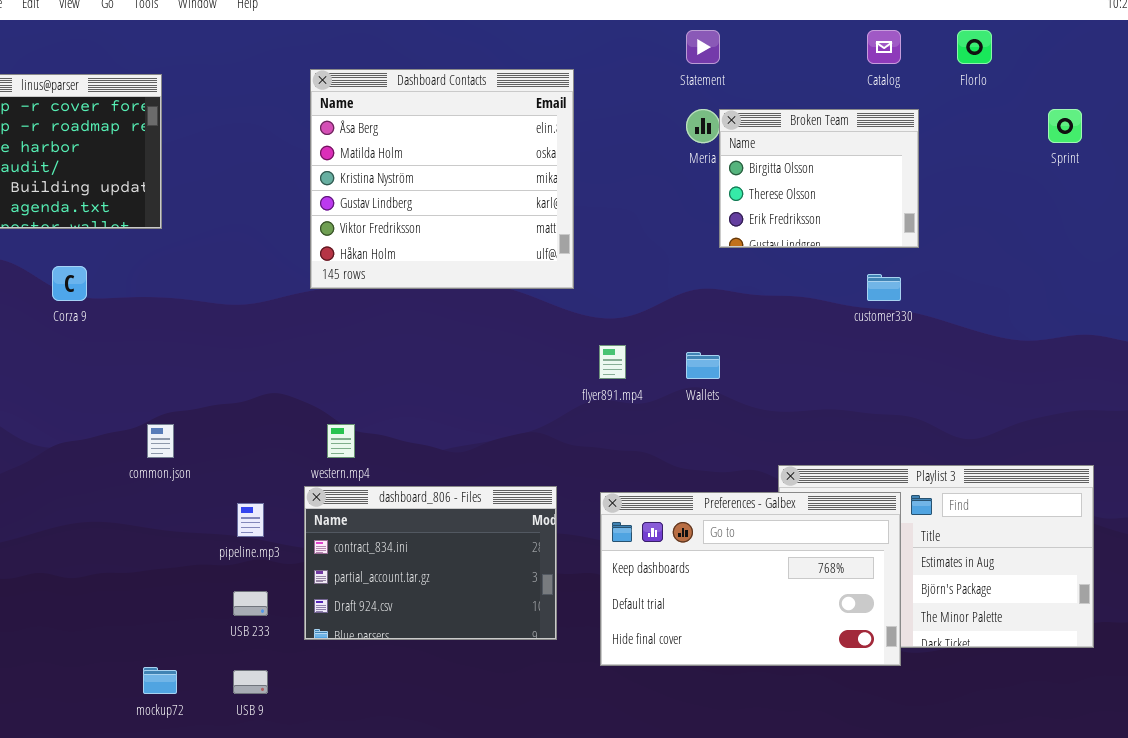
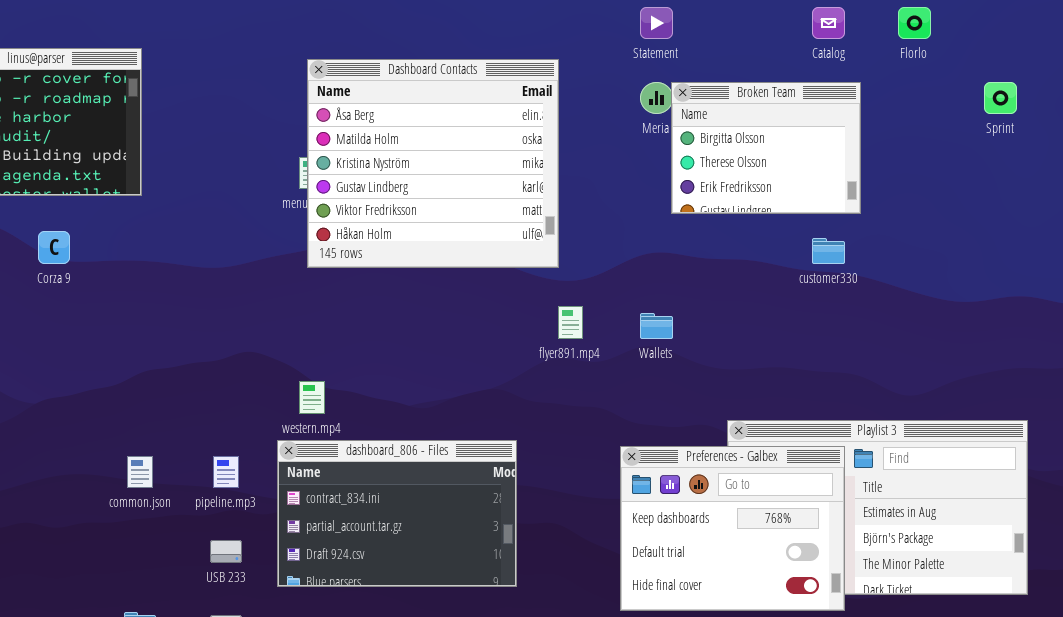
Dashboard Contacts: [310,69,574,289] -> [307,59,559,268], moved
common.json: [147,424,174,458] -> [127,456,153,488], moved
Preferences - Galbex: [600,492,901,666] -> [620,446,845,611], resized

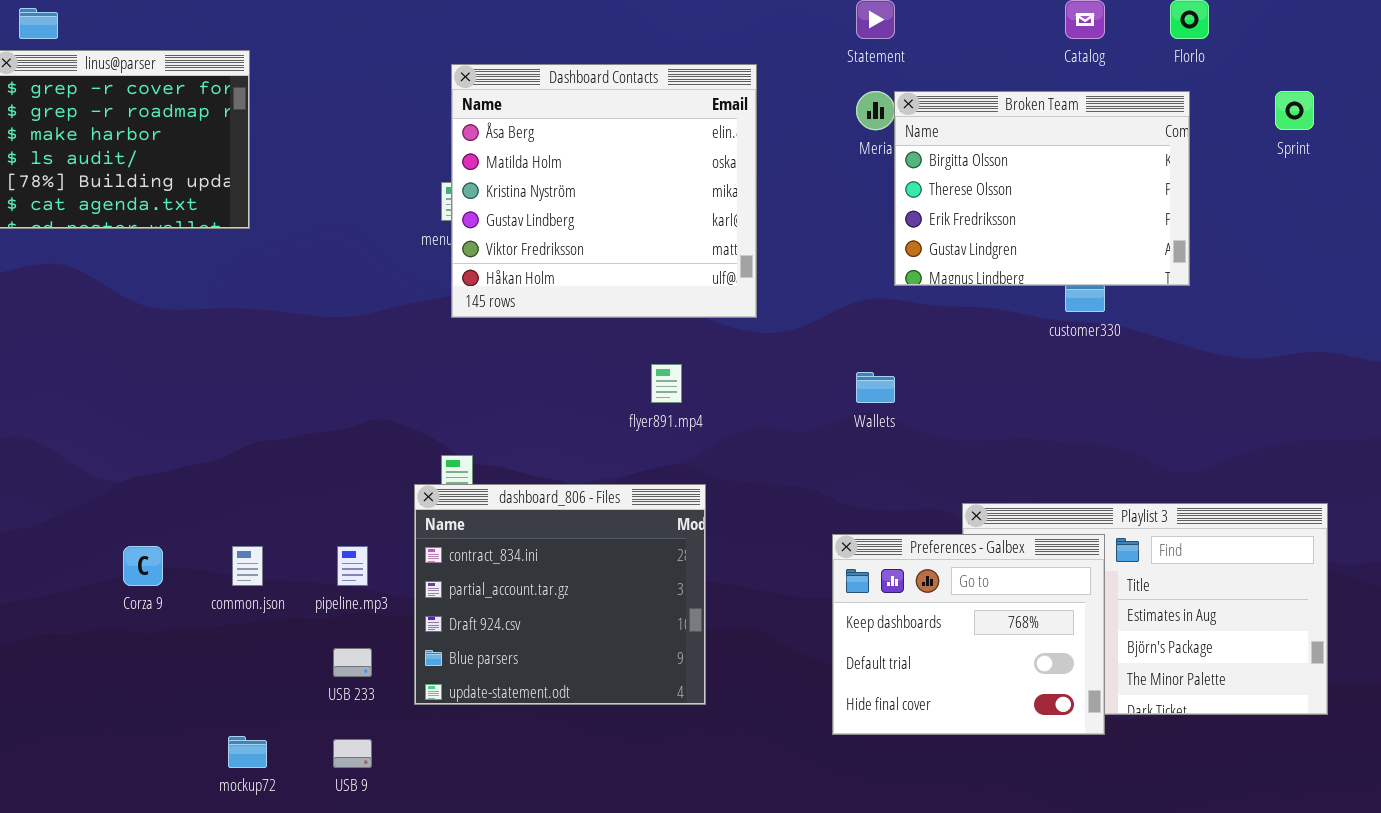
Broken Team: [671,82,861,214] -> [894,91,1190,286], resized
Corza 9: [38,231,70,264] -> [123,546,163,586], moved
flyer891.mp4: [558,306,583,339] -> [651,364,682,403], moved
dashboard_806 - Files: [277,440,517,587] -> [414,484,706,705], resized

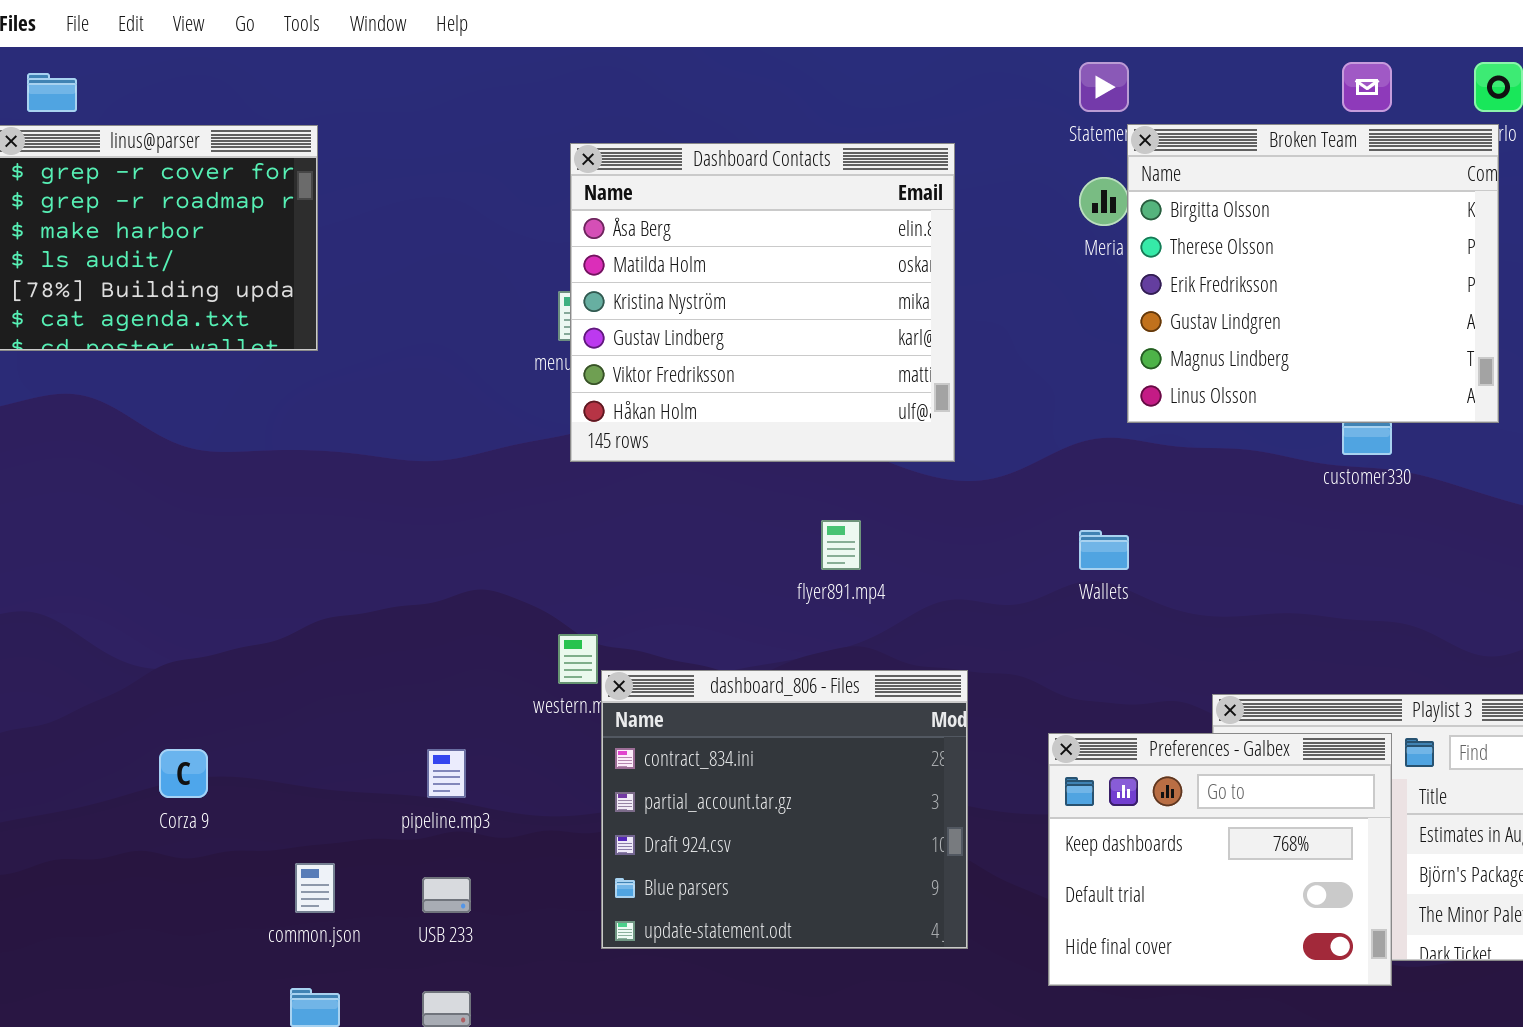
Broken Team: [894,91,1190,286] -> [1127,124,1499,423], resized
dashboard_806 - Files: [414,484,706,705] -> [601,670,968,949], moved
common.json: [232,546,263,586] -> [295,863,335,913], moved

